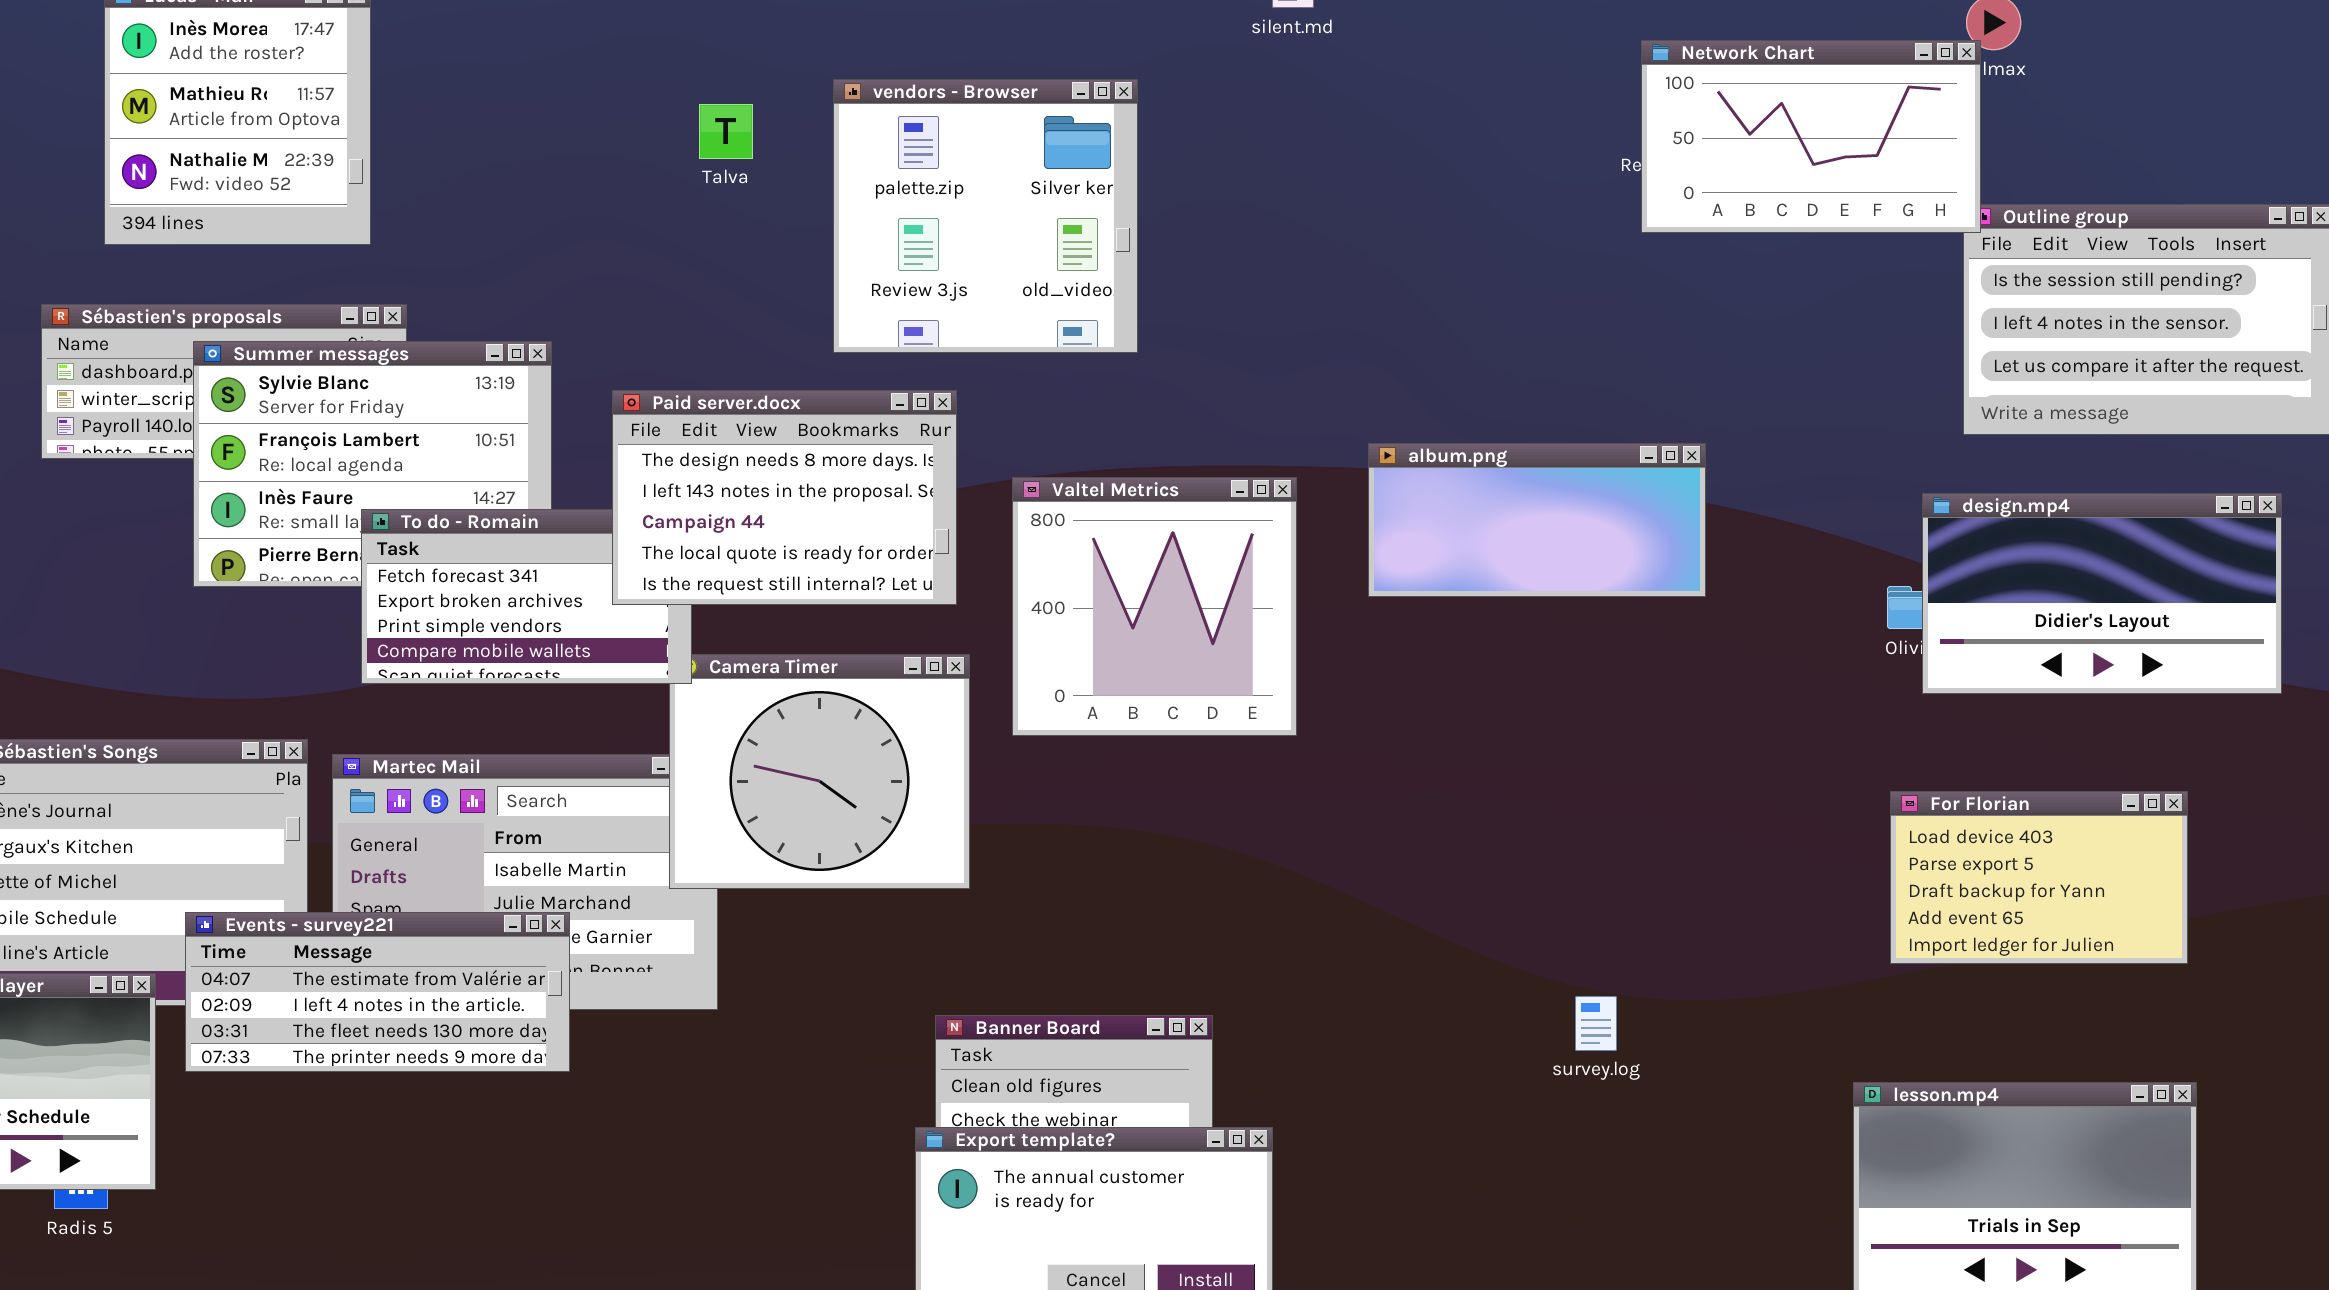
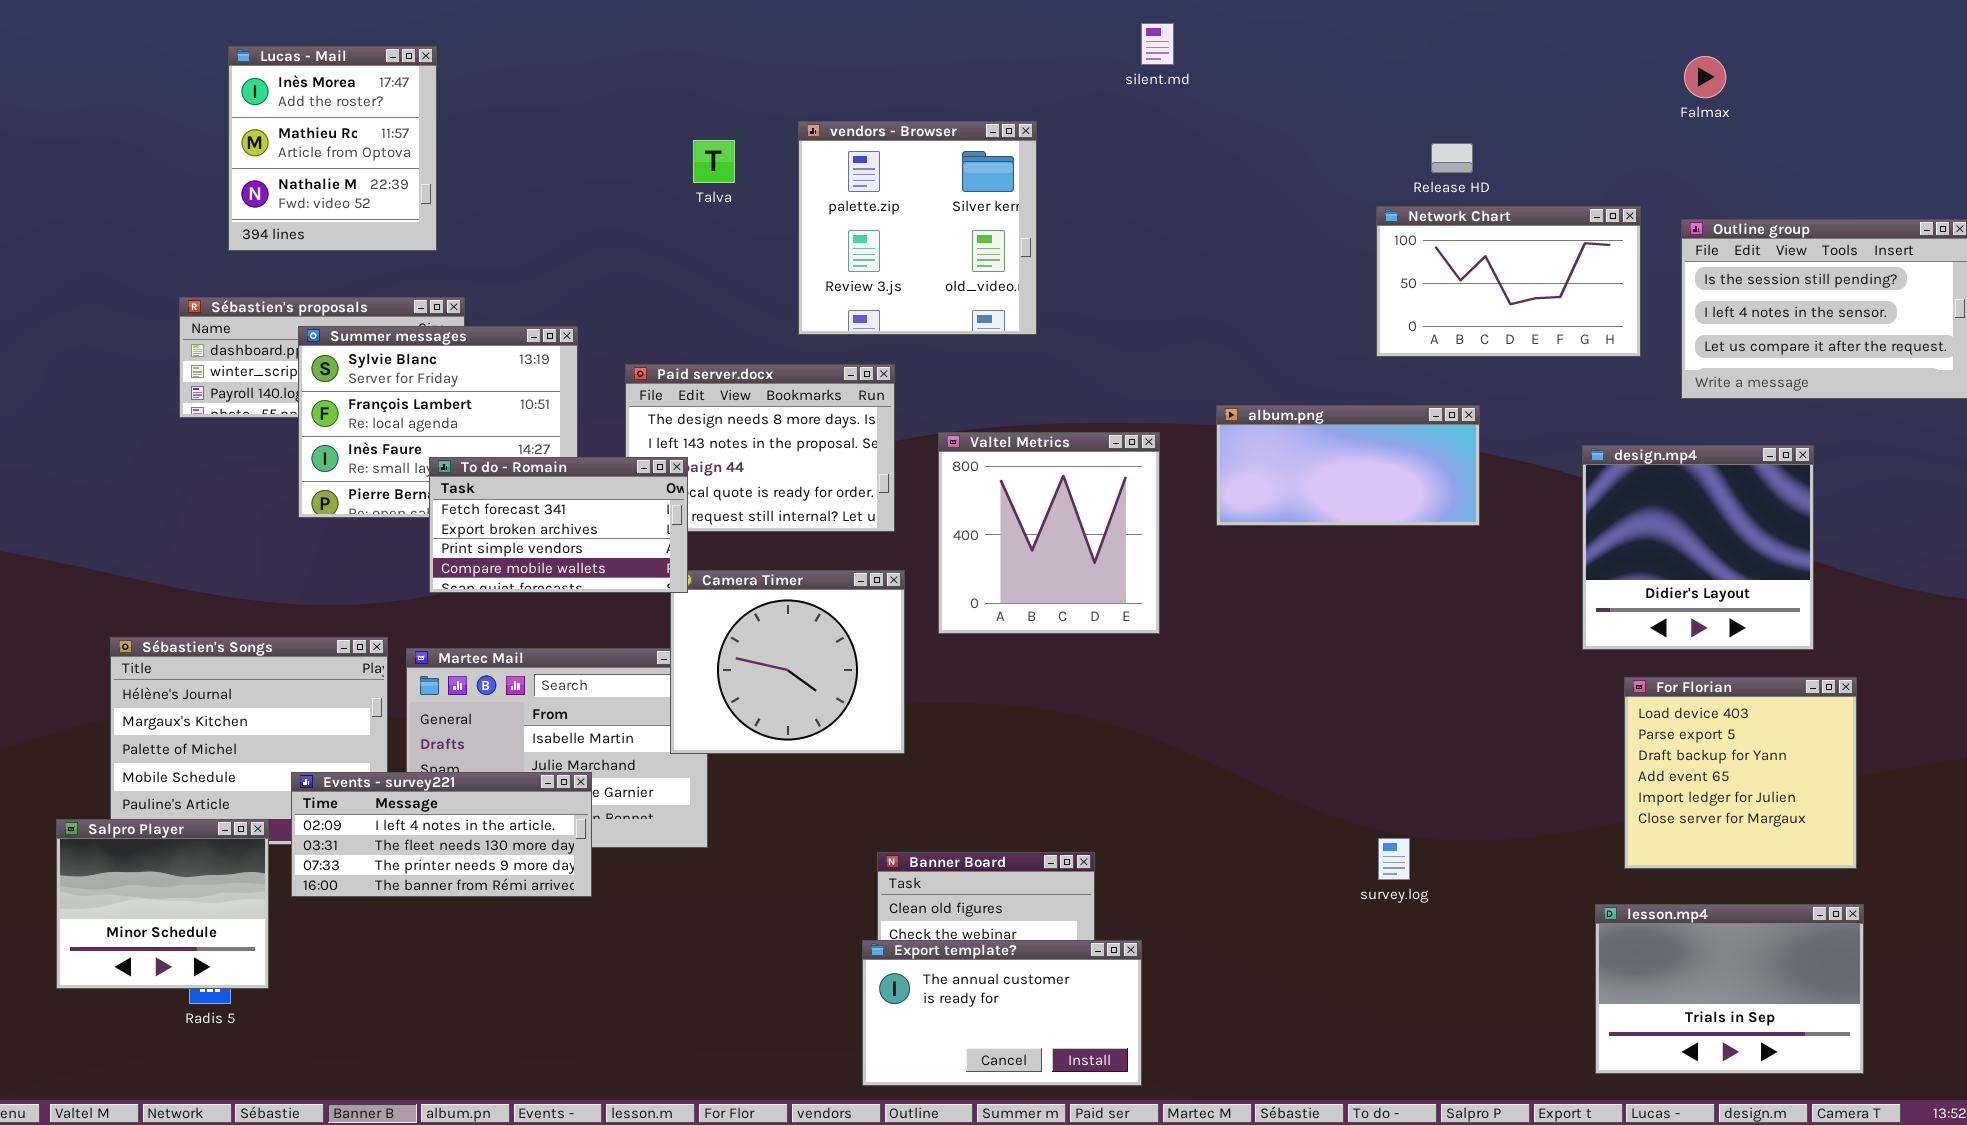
Network Chart: [1641,40,1981,233] -> [1376,206,1641,357], moved
design.mp4: [1922,493,2282,694] -> [1582,445,1814,650], moved, resized
To do - Romain: [361,509,692,684] -> [429,457,688,593], raised
For Florian: [1890,791,2188,964] -> [1624,677,1857,869], resized
Events - survey221: [185,912,570,1072] -> [291,772,592,897], scrolled down 1 row

